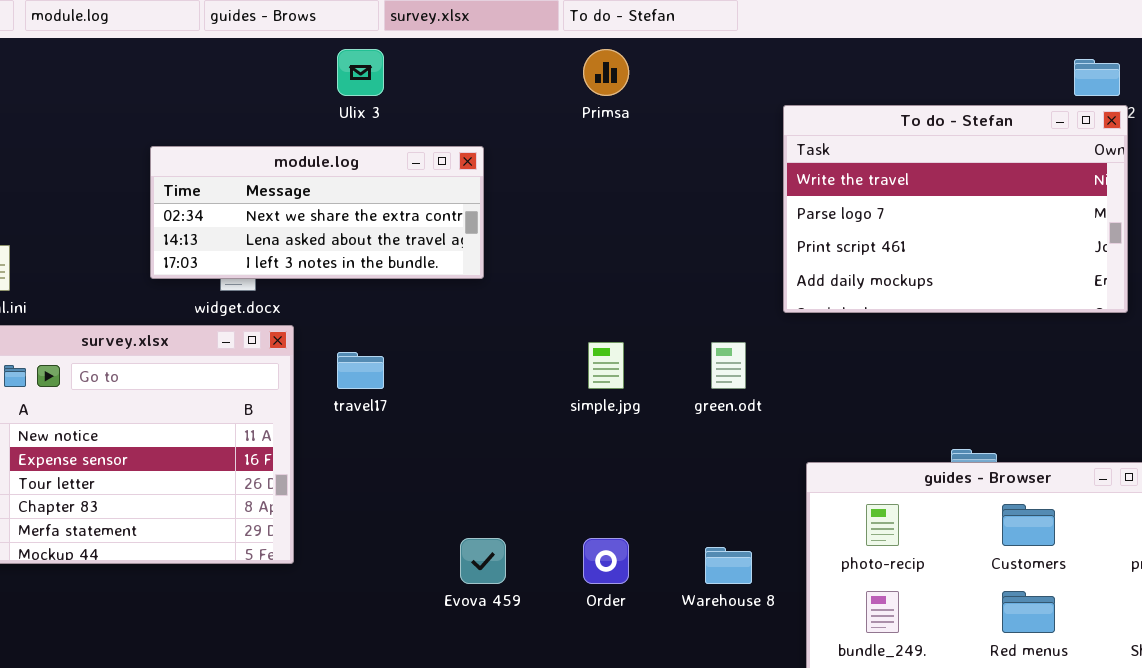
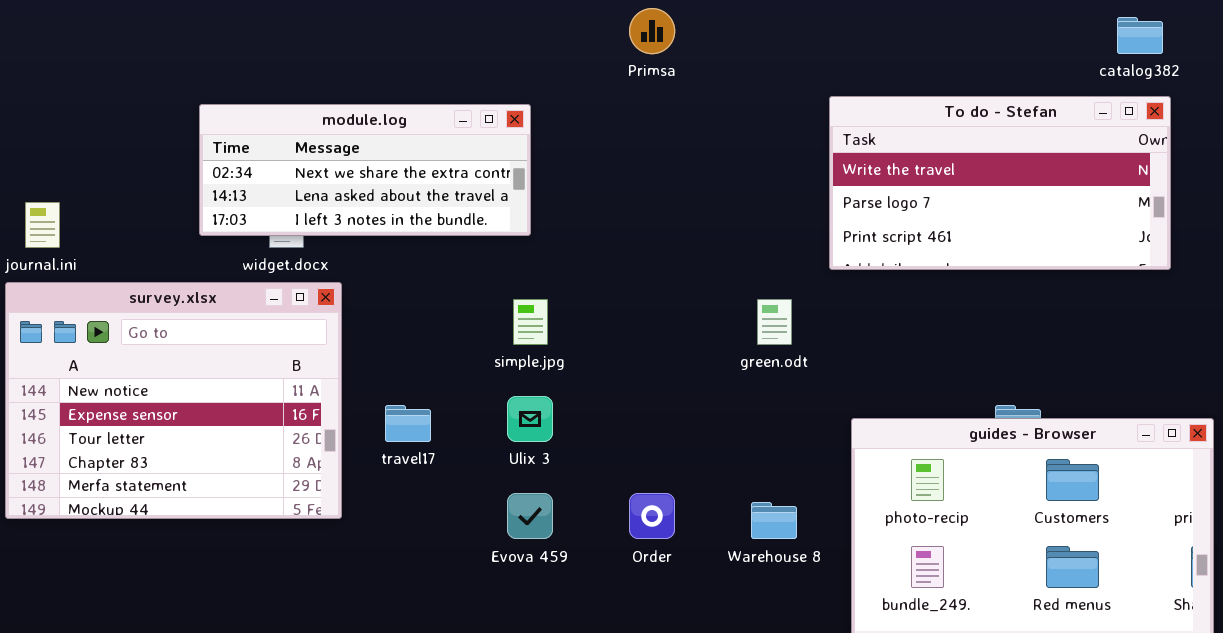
Ulix 3: [337,49,384,96] -> [507,396,553,442], moved
To do - Stefan: [783,105,1128,313] -> [829,96,1171,270], resized
simple.jpg: [588,342,624,389] -> [513,299,548,345], moved
travel17: [337,352,384,389] -> [385,405,431,442], moved

